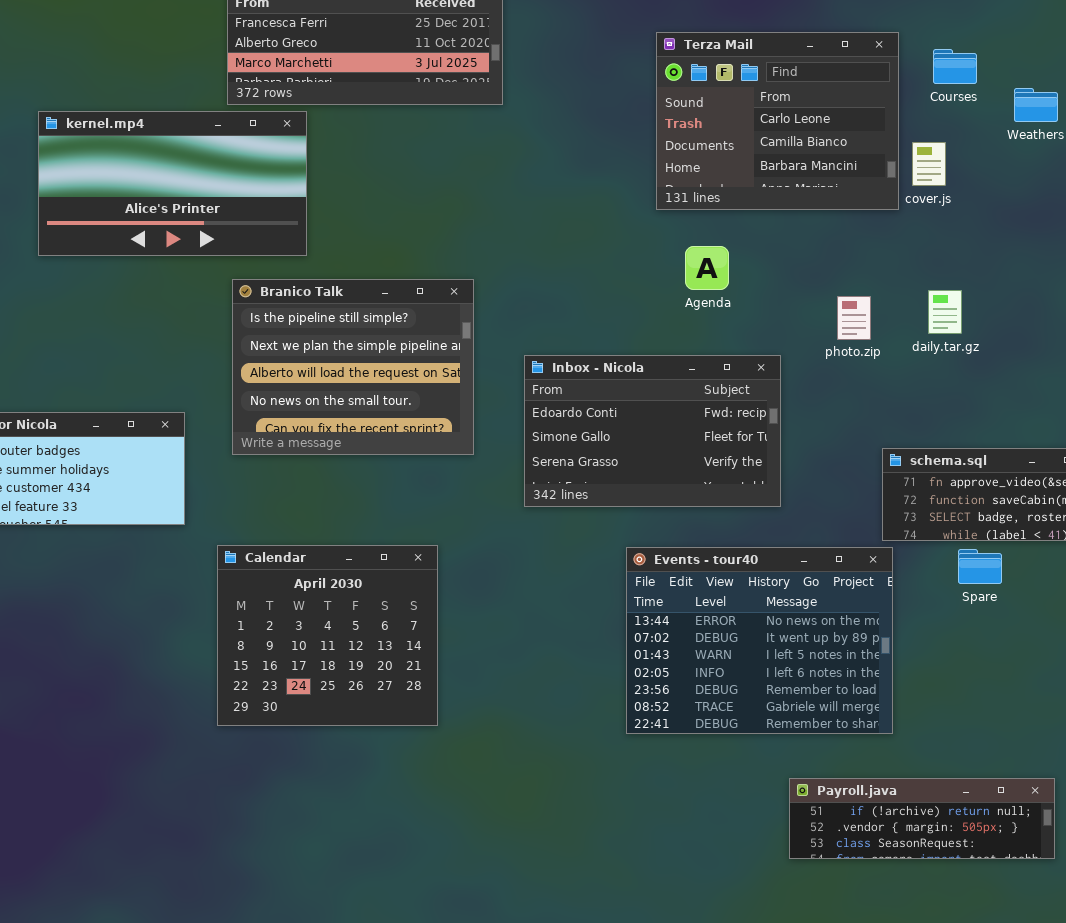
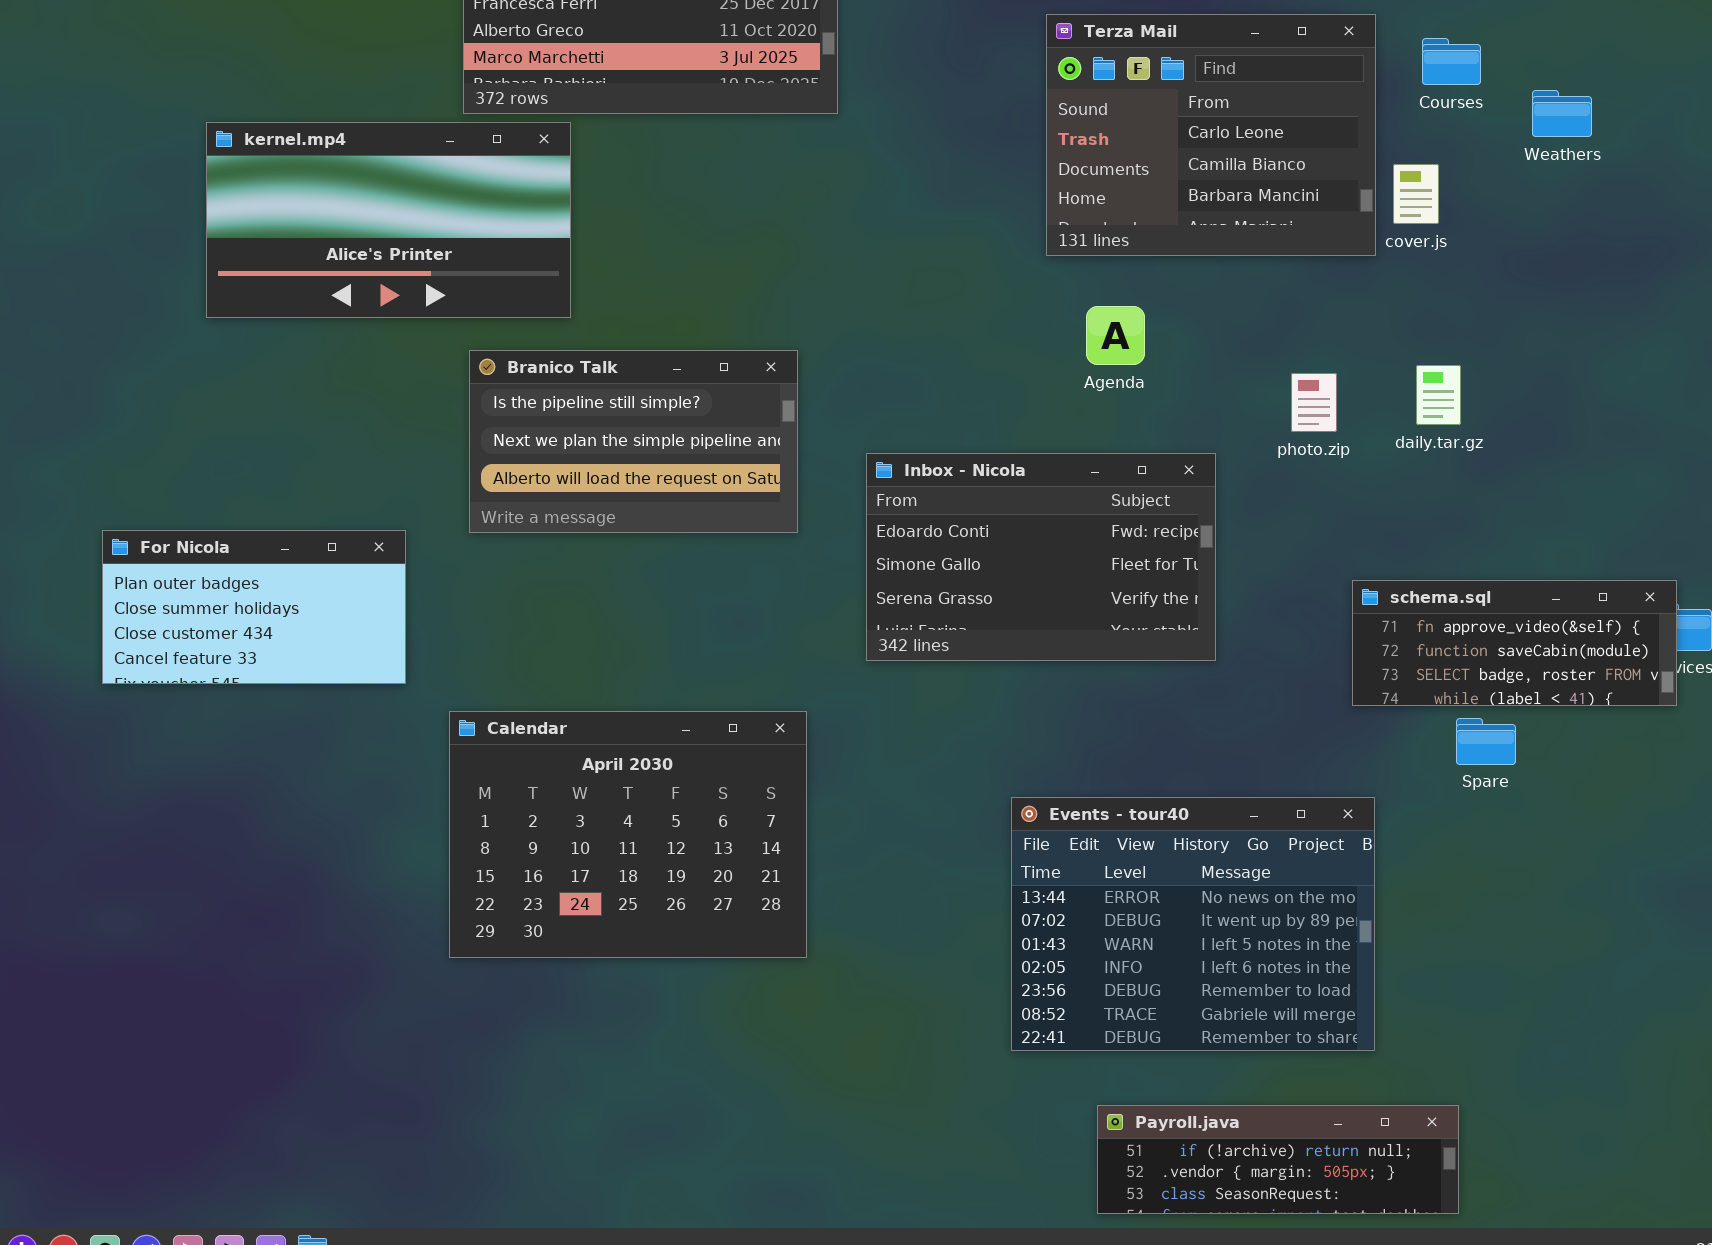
Branico Talk: [232,279,474,455] -> [469,350,798,533], resized
Calendar: [217,545,438,726] -> [449,711,807,958], resized
Events - tour40: [626,547,893,734] -> [1011,797,1375,1051], moved
Payroll.java: [789,778,1055,859] -> [1097,1105,1459,1214], moved

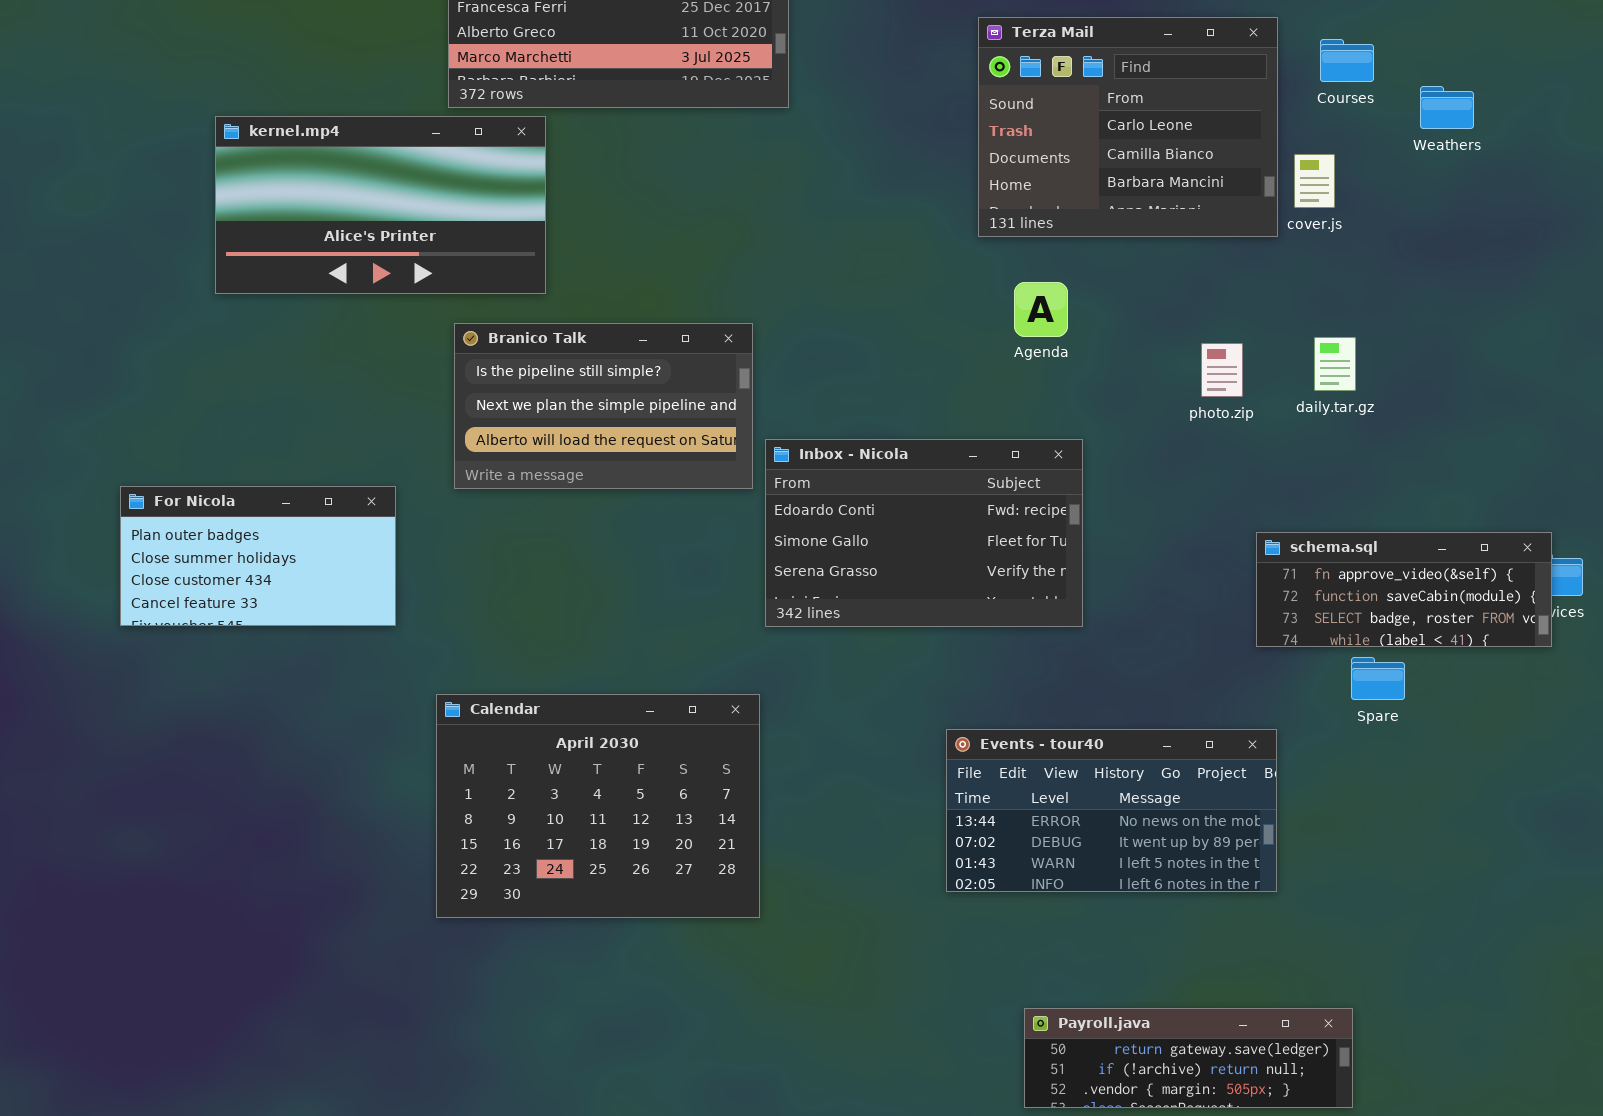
Inbox - Nicola: [866,453,1216,661] -> [765,439,1083,627], moved
Calendar: [449,711,807,958] -> [436,694,760,918], moved
Events - tour40: [1011,797,1375,1051] -> [946,729,1277,892], resized
Payroll.java: [1097,1105,1459,1214] -> [1024,1008,1353,1108], scrolled up 1 row

